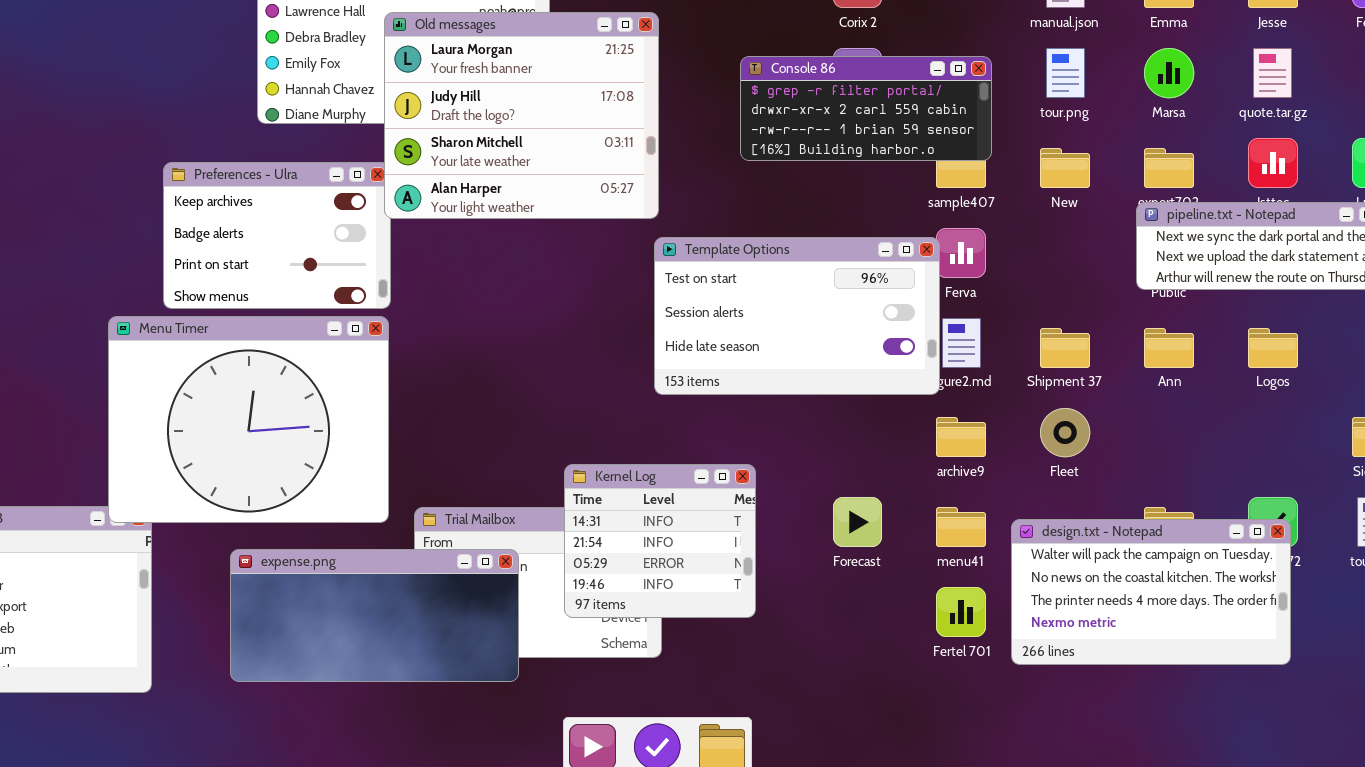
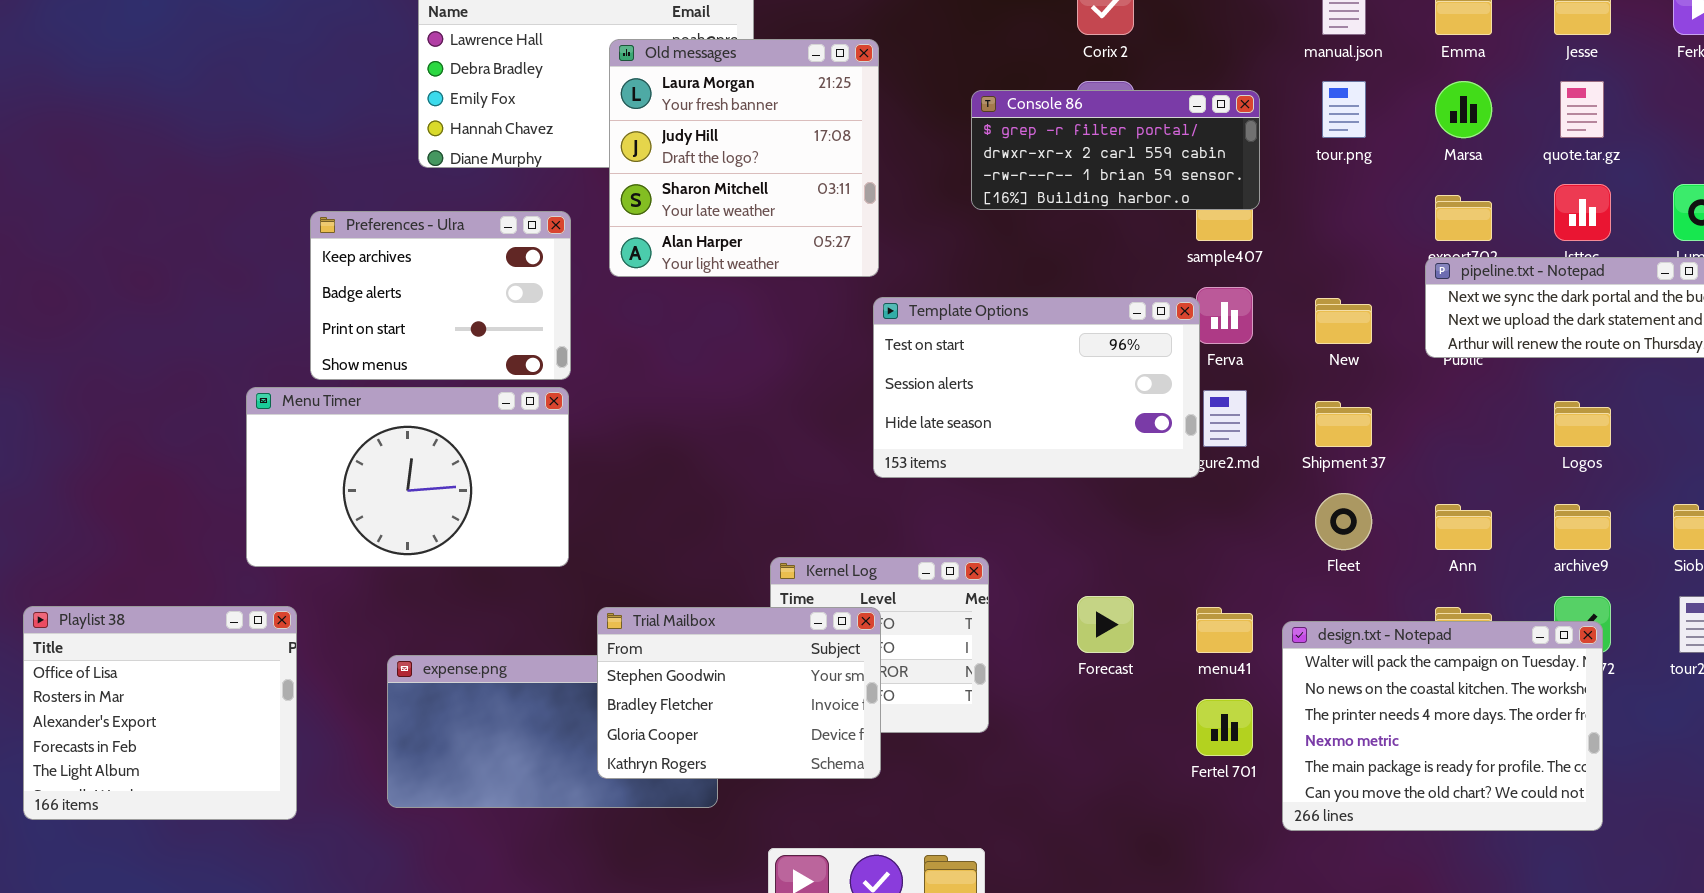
Old messages: [384,12,659,219] -> [609,39,879,277], resized
New: [1040,148,1090,188] -> [1315,298,1372,344], moved
Menu Timer: [108,316,389,523] -> [246,387,569,567], resized
Ann: [1144,328,1194,368] -> [1435,504,1492,550], moved
archive9: [936,417,986,457] -> [1554,504,1611,550], moved
Trial Mailbox: [414,507,662,658] -> [597,607,881,779], raised
design.txt - Notepad: [1011,519,1291,665] -> [1282,621,1603,831], resized

